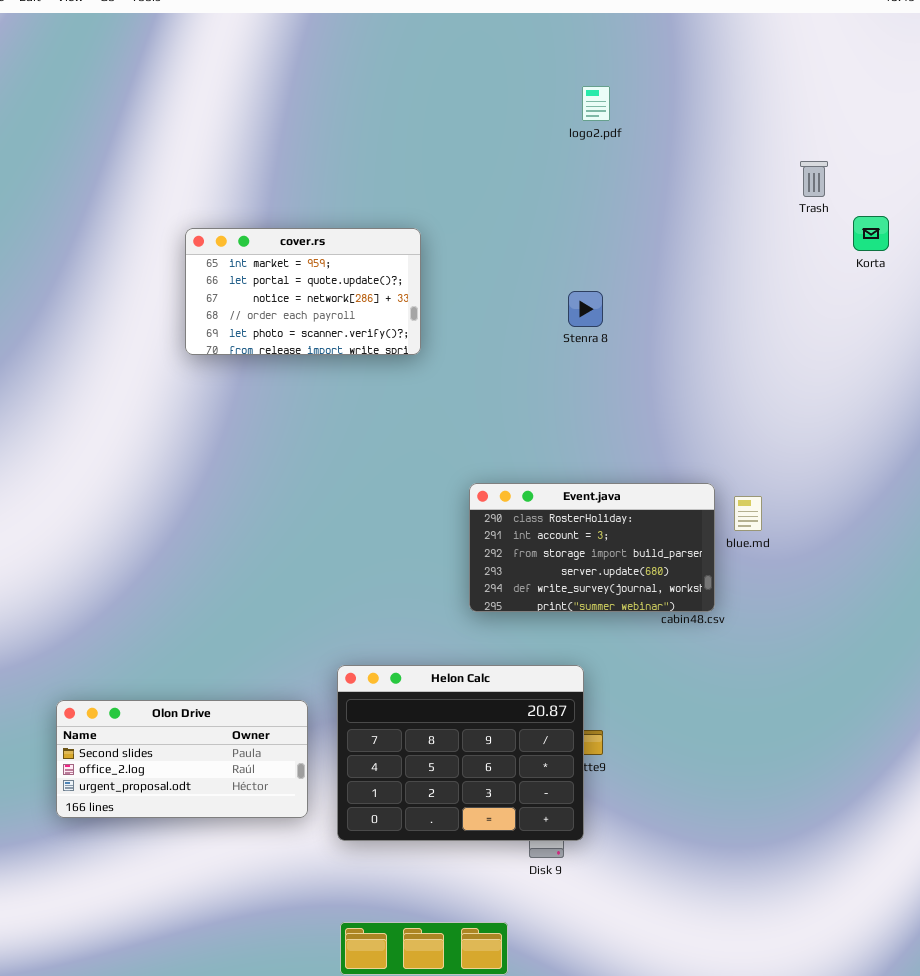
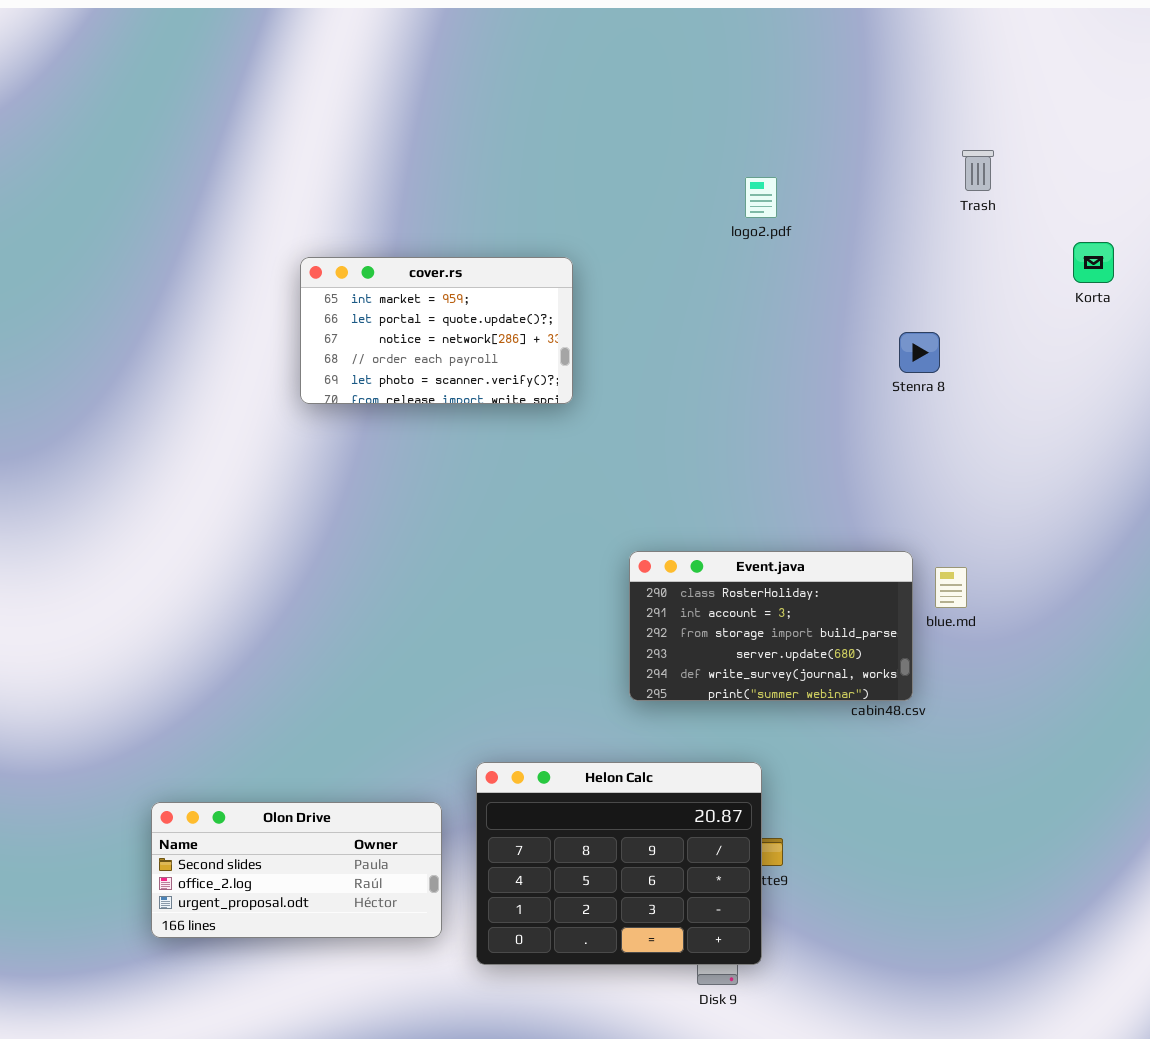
logo2.pdf: [582,86,610,121] -> [745,177,777,218], moved
Trash: [800,161,828,197] -> [962,150,994,191], moved
Stenra 8: [568,291,603,327] -> [899,332,940,373], moved

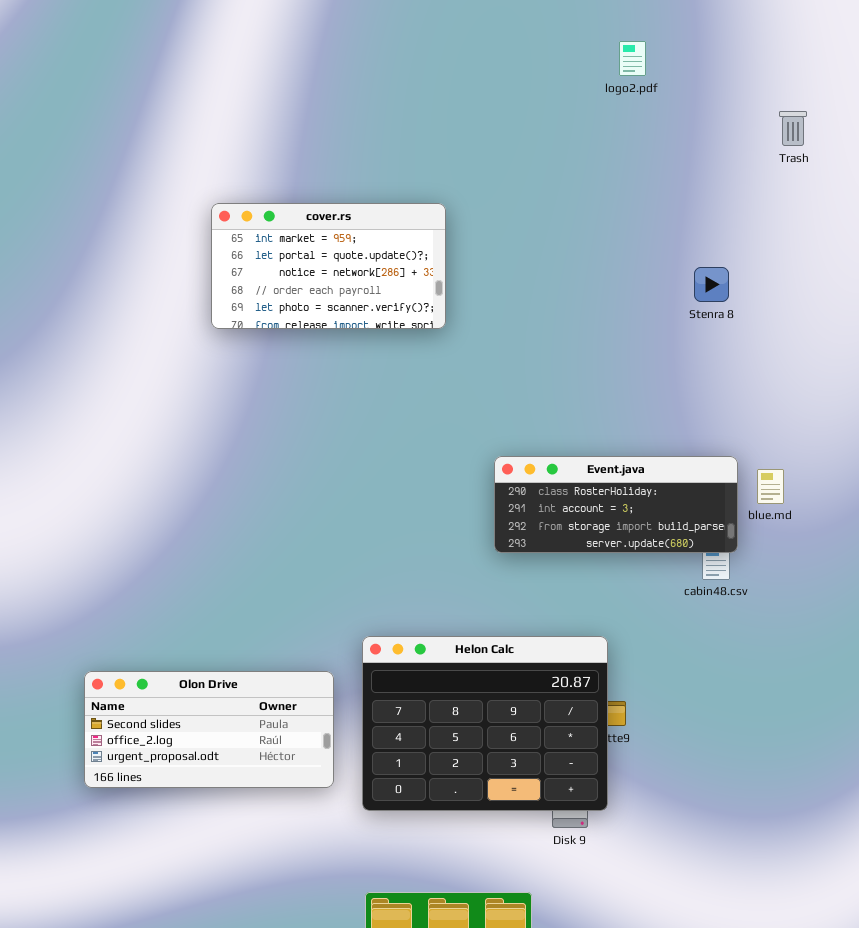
logo2.pdf: [745,177,777,218] -> [619,41,646,76], moved
Stenra 8: [899,332,940,373] -> [694,267,729,302], moved
Event.java: [629,551,913,701] -> [494,456,738,553], resized

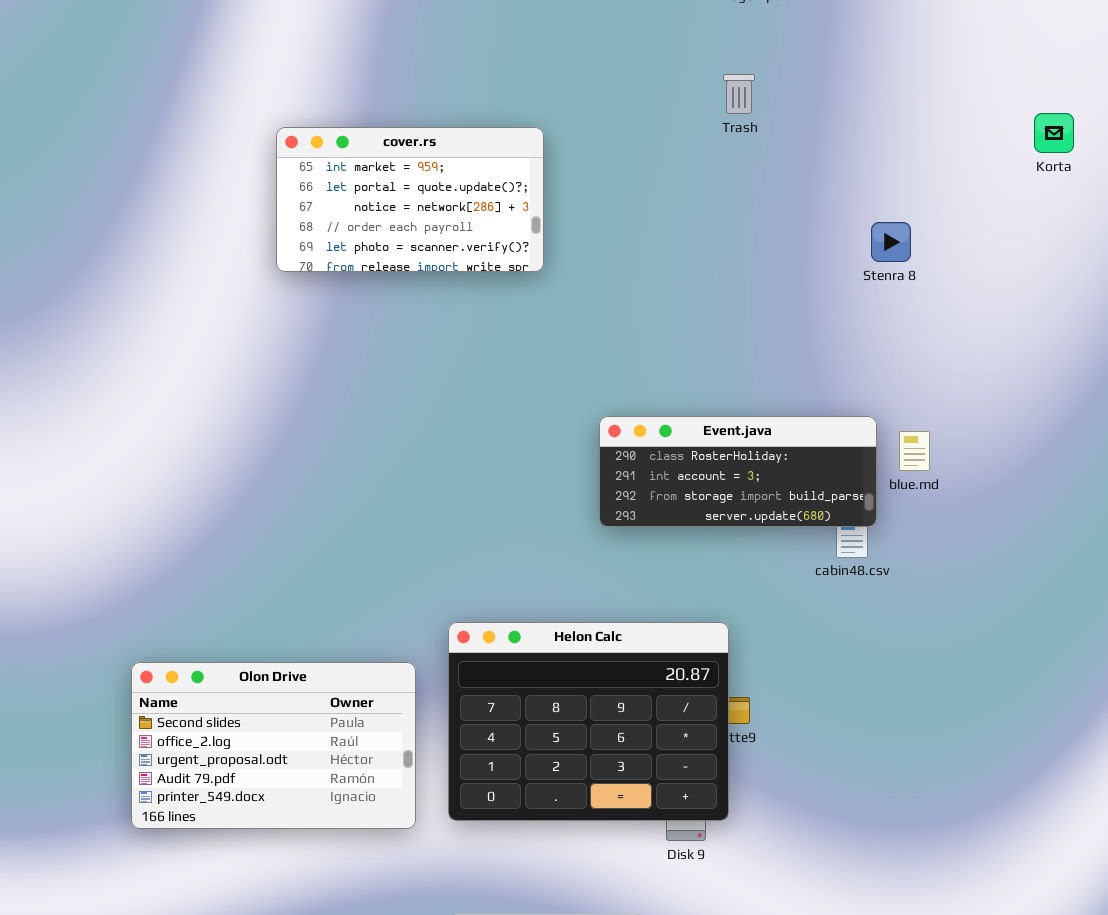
Trash: [779,111,807,146] -> [723,74,755,114], moved
Stenra 8: [694,267,729,302] -> [871,222,911,262], moved
Olon Drive: [84,671,334,788] -> [131,662,416,829], resized

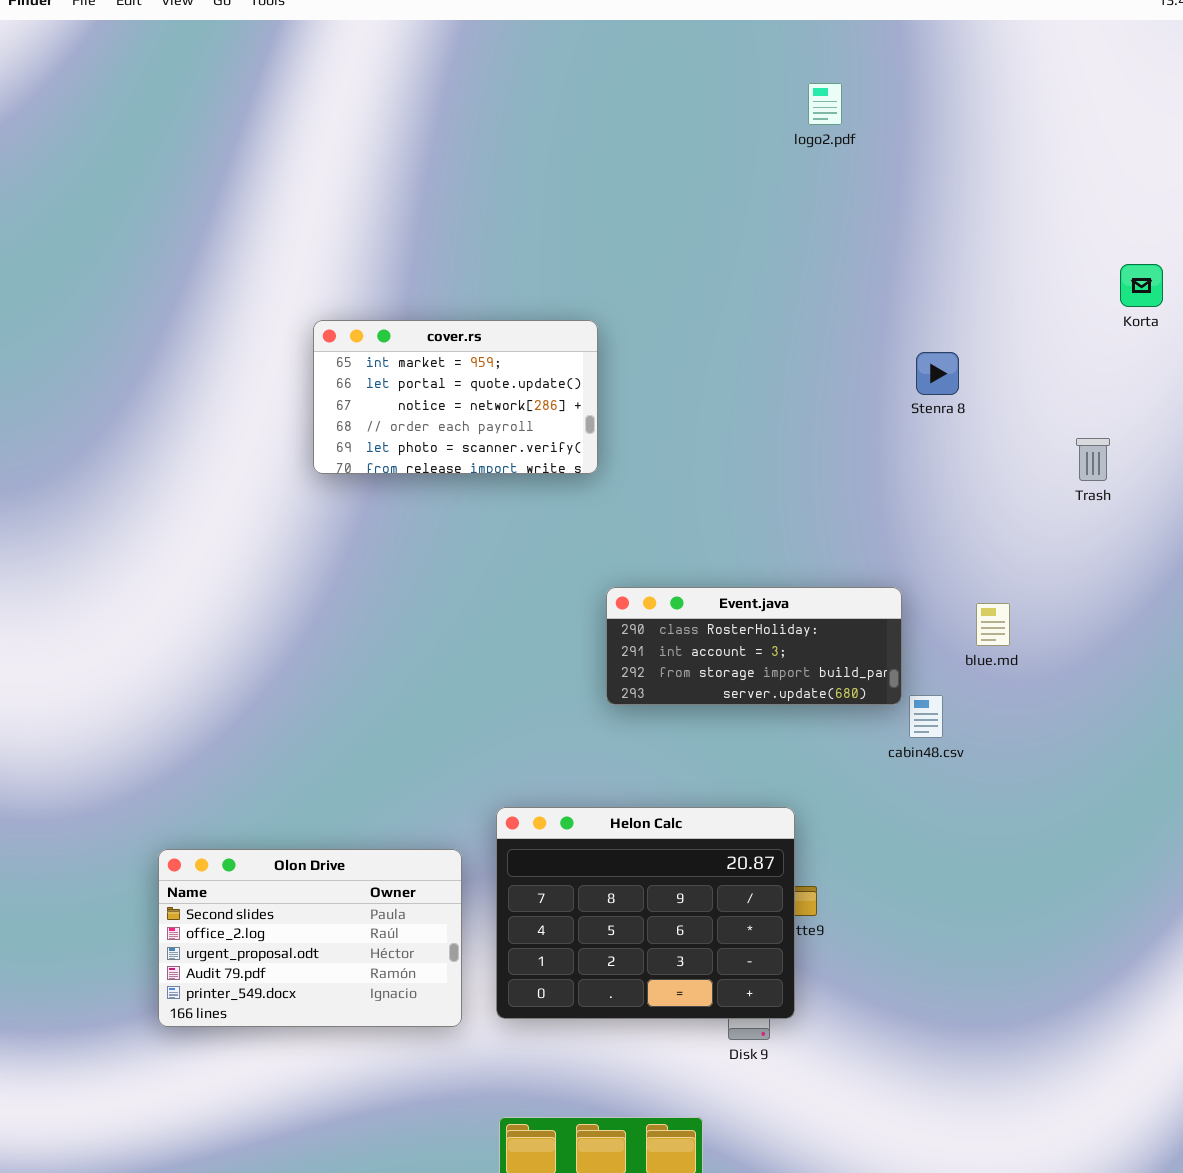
Trash: [723,74,755,114] -> [1076,438,1110,481], moved
cover.rs: [276,127,544,272] -> [313,320,598,474], moved
Stenra 8: [871,222,911,262] -> [916,352,959,395], moved
Event.java: [599,416,877,527] -> [606,587,902,705], moved

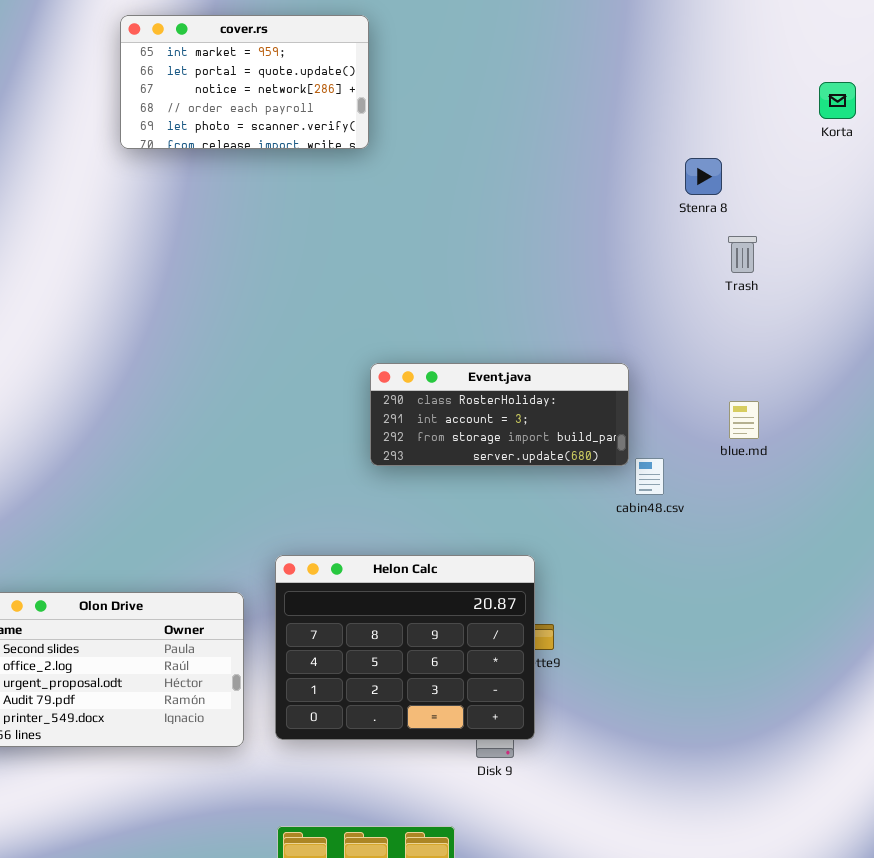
cover.rs: [313,320,598,474] -> [120,15,369,149], moved
Stenra 8: [916,352,959,395] -> [685,158,722,195], moved
Trash: [1076,438,1110,481] -> [728,236,757,273], moved
blue.md: [976,603,1010,646] -> [729,401,759,439], moved

